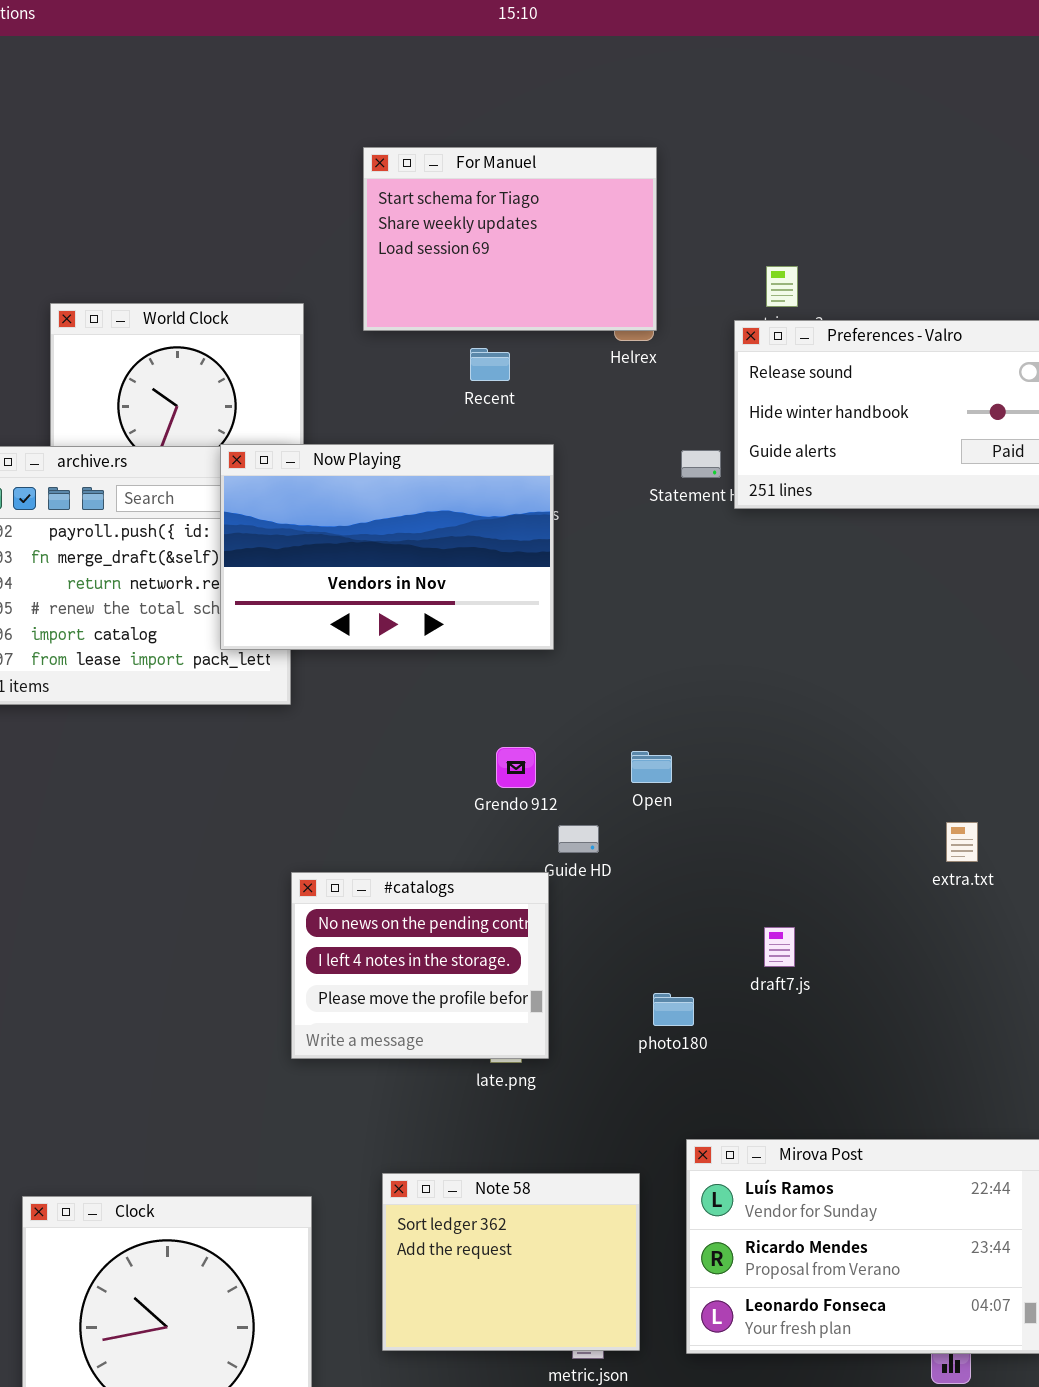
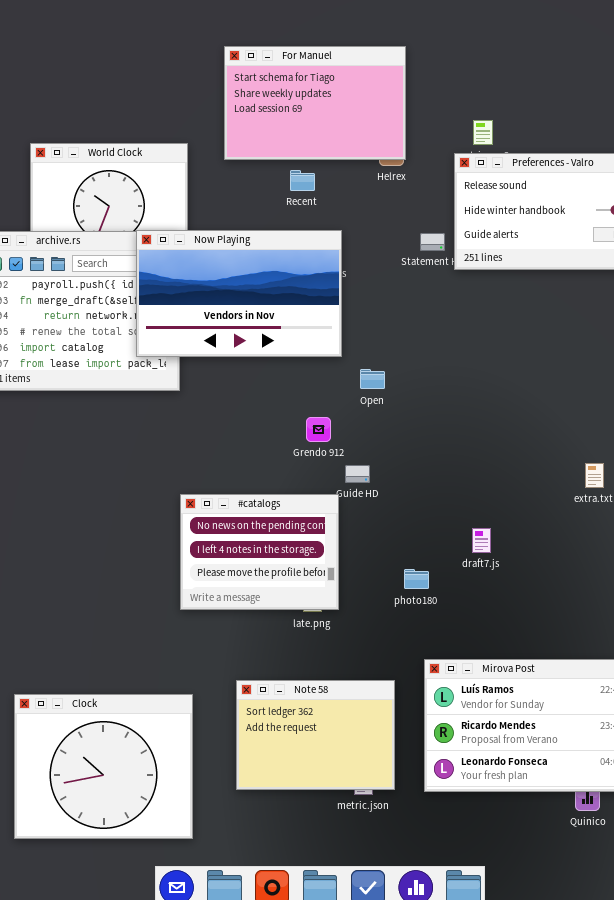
Open: [631,751,672,783] -> [360,369,385,389], moved

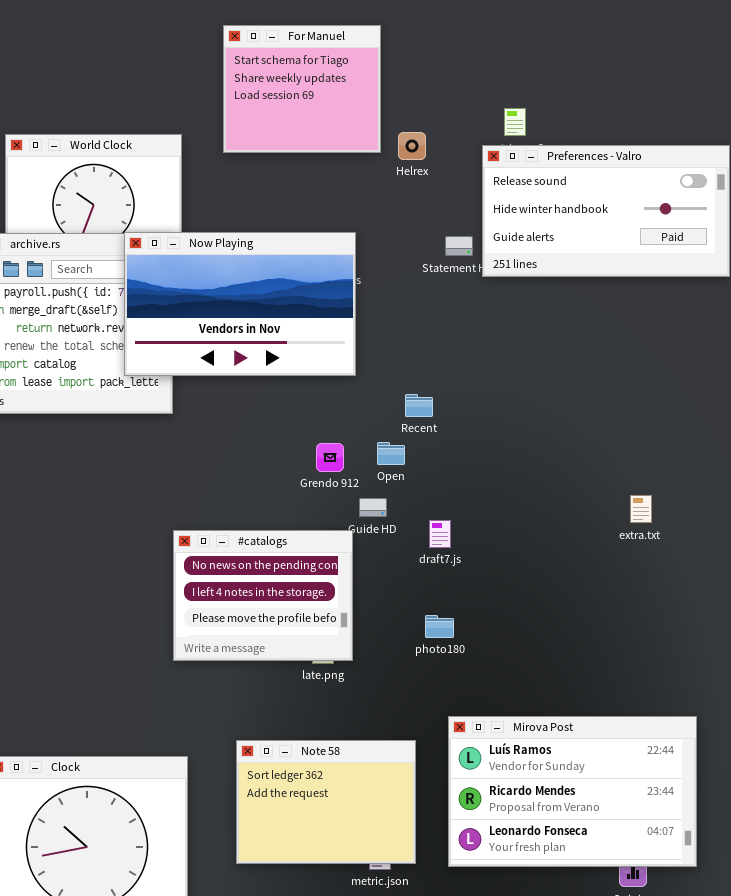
For Manuel: [224,46,406,160] -> [223,25,381,153], resized
Recent: [290,170,315,191] -> [405,394,433,417], moved
Open: [360,369,385,389] -> [377,442,405,465], moved
draft7.js: [472,528,491,553] -> [429,520,451,548], moved

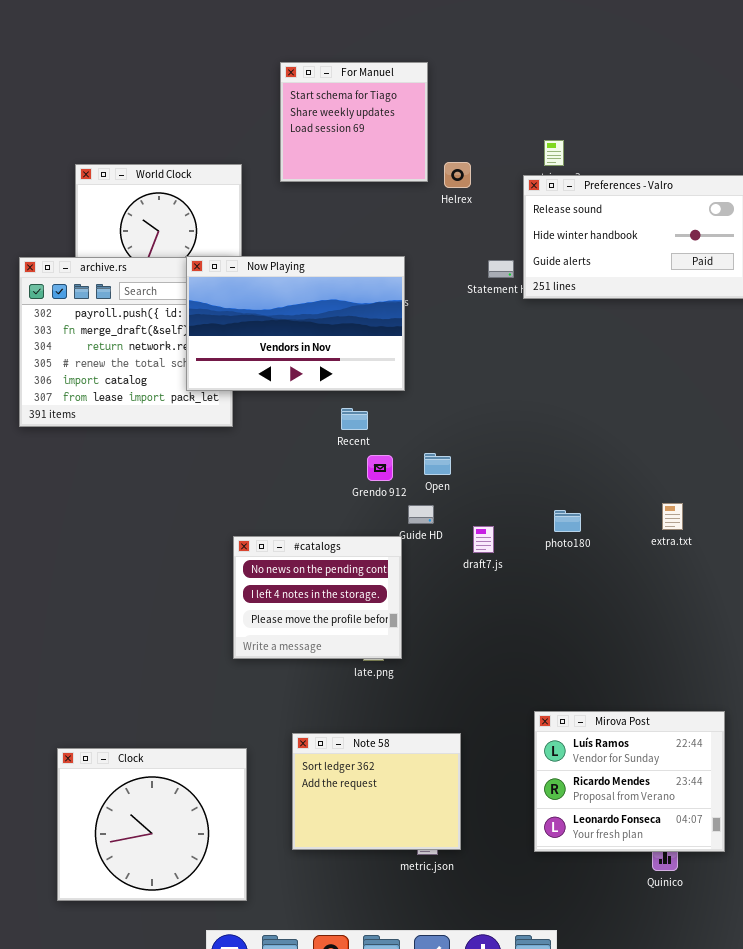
Recent: [405,394,433,417] -> [341,408,368,430], moved
photo180: [425,615,454,638] -> [554,510,581,532], moved
Mirova Post: [448,716,697,867] -> [534,711,725,852], resized

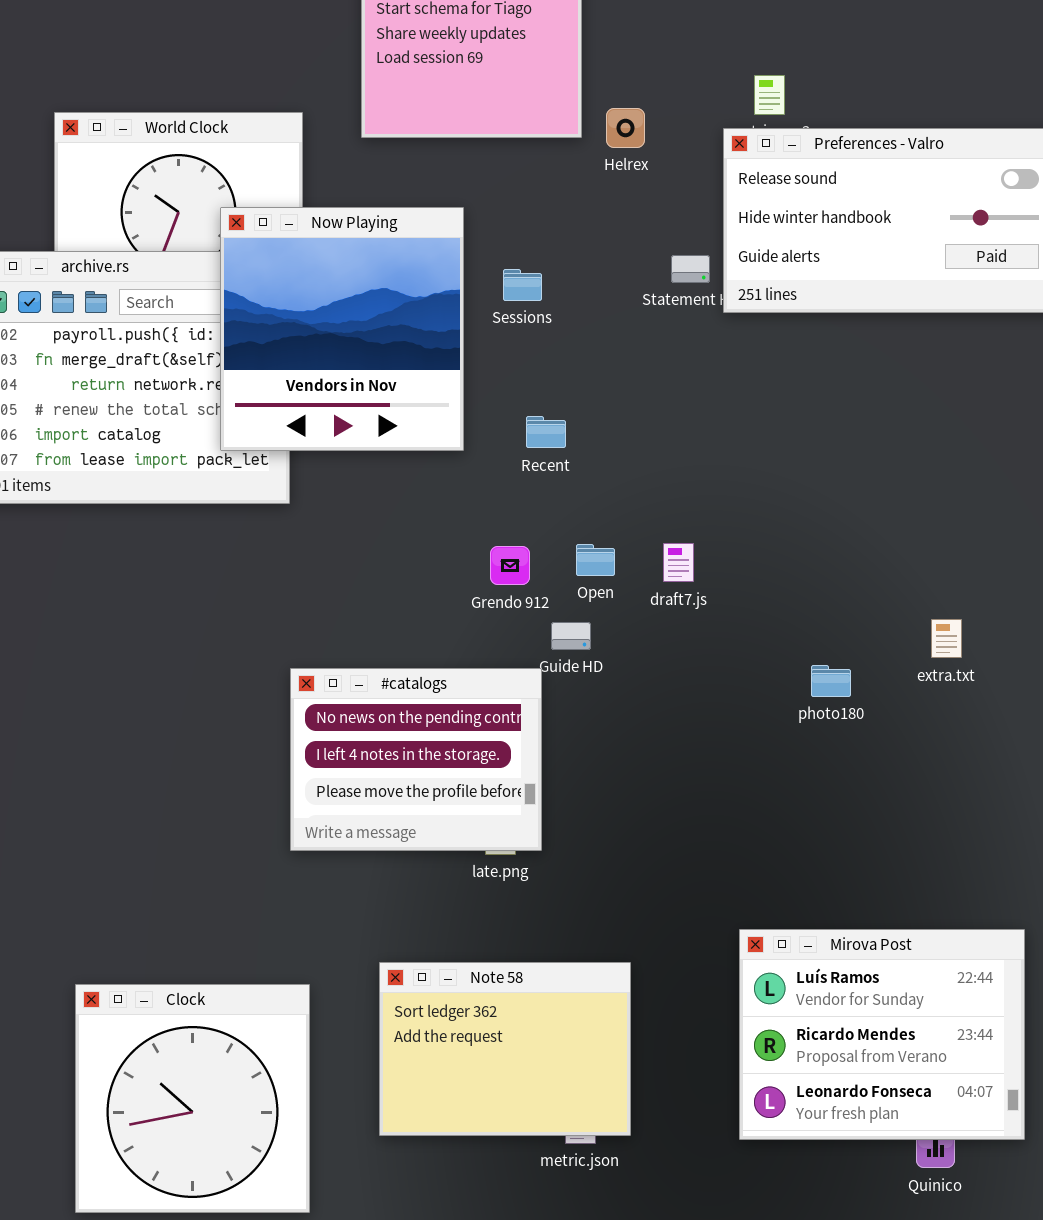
Now Playing: [186,256,405,391] -> [220,207,464,451], resized
Recent: [341,408,368,430] -> [526,416,566,448], moved
photo180: [554,510,581,532] -> [811,665,851,697], moved
draft7.js: [473,526,494,553] -> [663,543,694,582], moved
Clock: [57,748,247,901] -> [75,984,310,1213], resized

